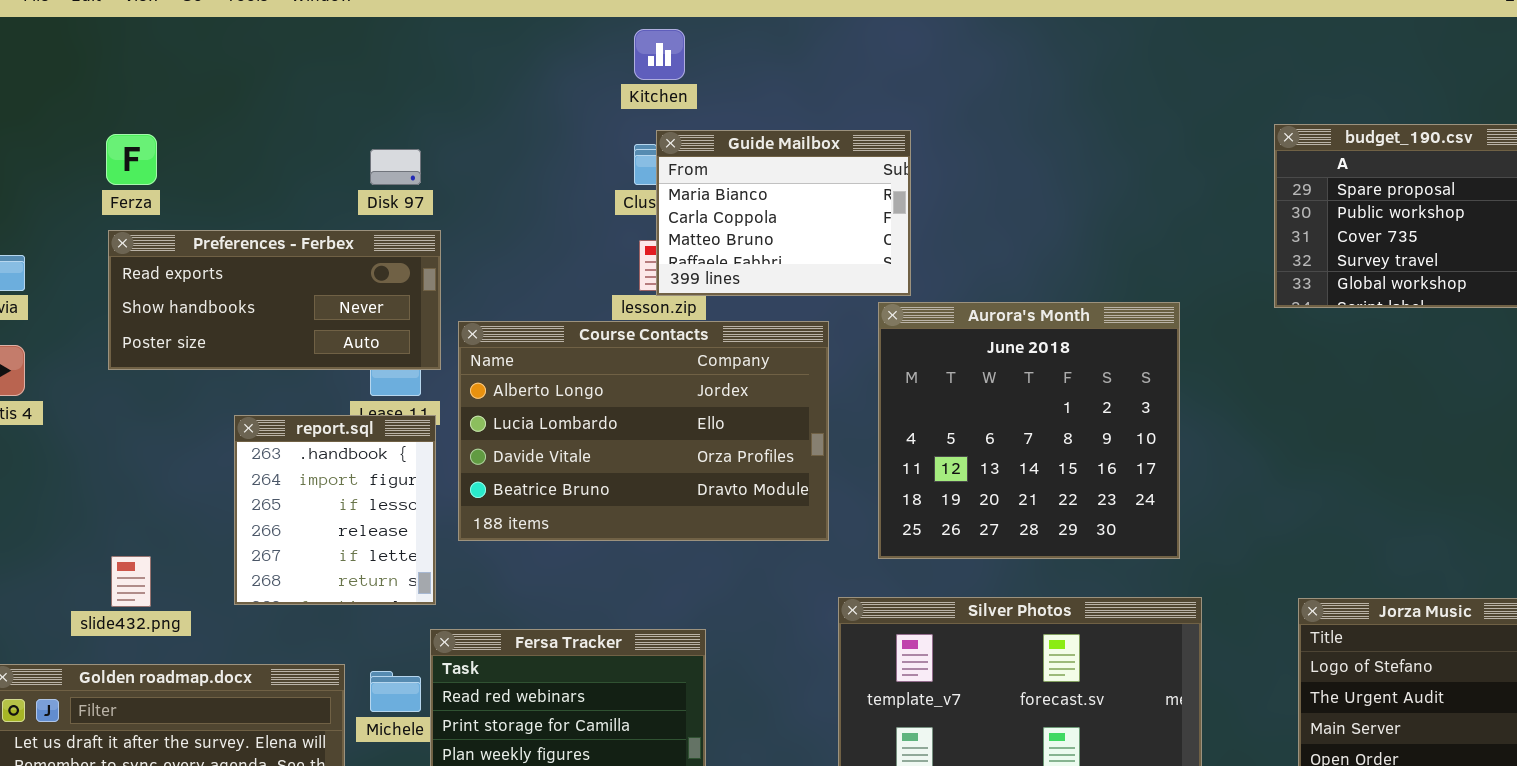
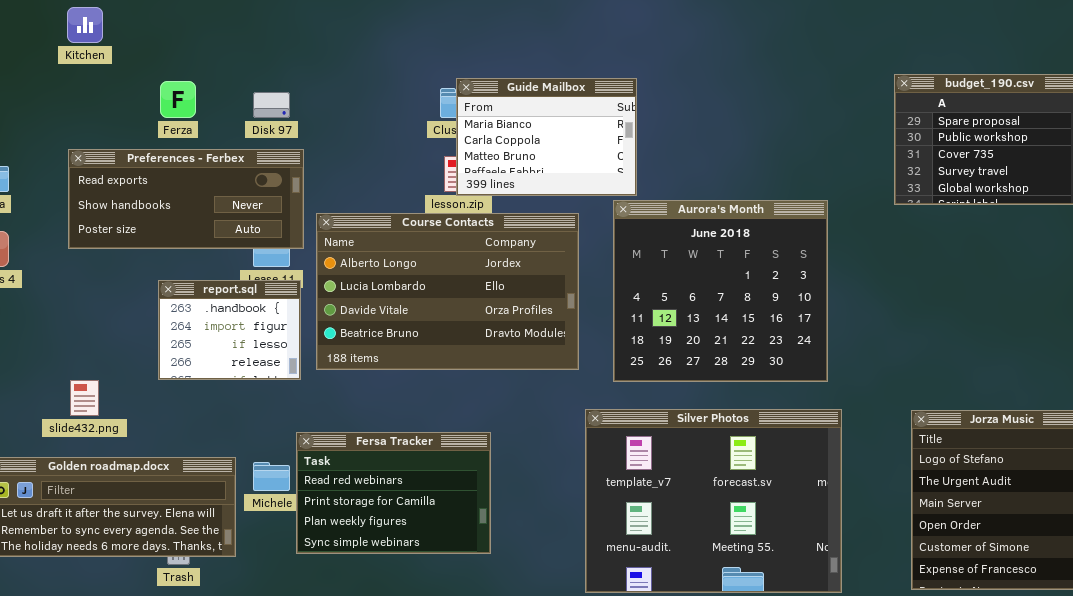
Kitchen: [634,29,685,80] -> [67,7,103,43], moved
Ferza: [106,134,157,185] -> [160,81,196,118], moved
report.sql: [234,415,436,605] -> [158,280,301,380], resized

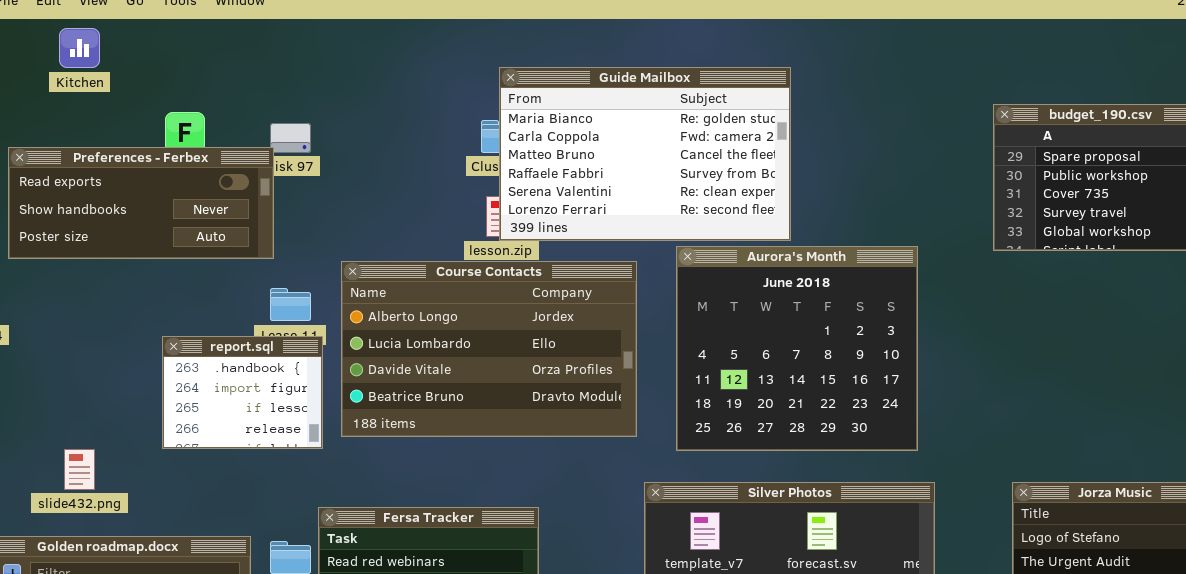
Guide Mailbox: [456,78,637,196] -> [499,67,791,241], resized
Preferences - Ferbex: [68,149,304,249] -> [8,147,274,259], moved

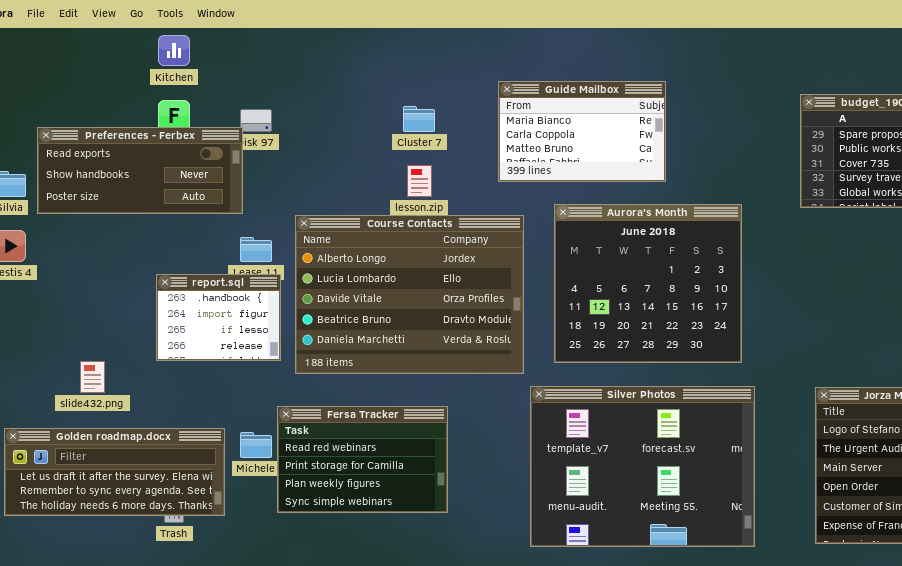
Kitchen: [59,28,100,68] -> [158,35,190,66], moved
Guide Mailbox: [499,67,791,241] -> [498,81,666,182], moved, resized
Course Contacts: [341,261,637,437] -> [295,215,524,374], resized

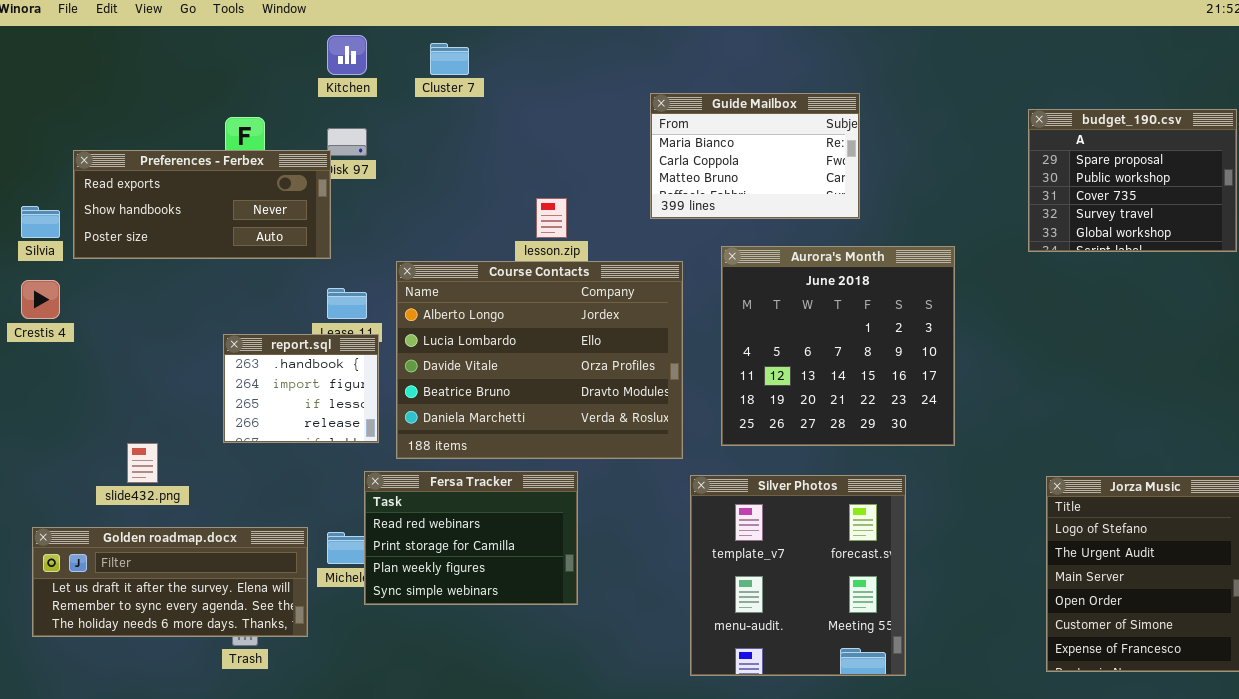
Kitchen: [158,35,190,66] -> [327,35,367,75], moved
Cluster 7: [403,106,435,132] -> [430,43,469,75], moved
Silver Photos: [530,386,755,547] -> [690,475,906,676], resized
Fersa Tracker: [277,406,448,513] -> [364,471,578,605], moved

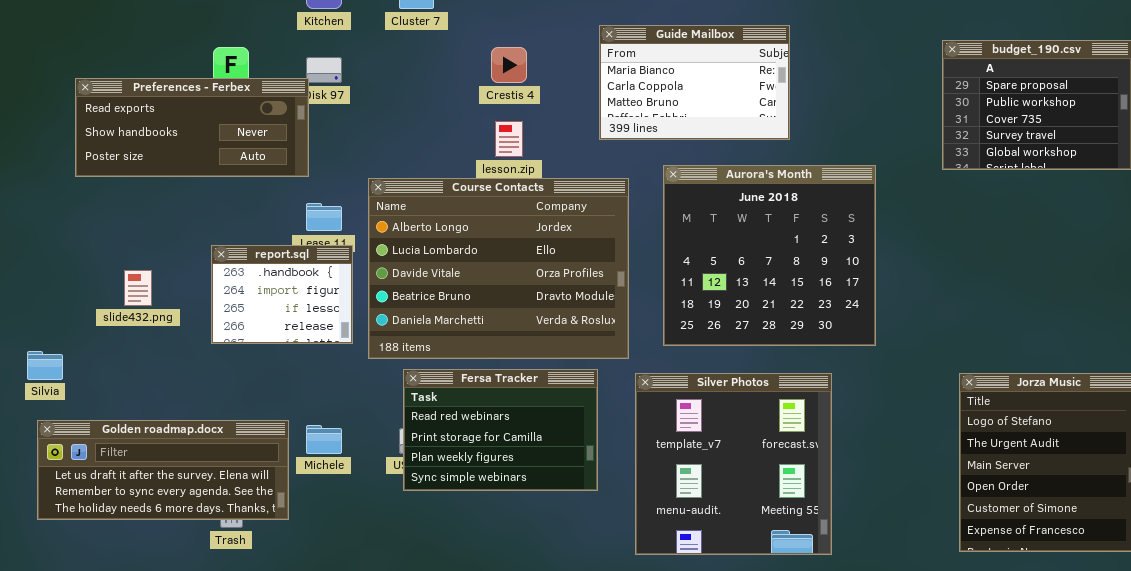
Silvia: [21,206,60,238] -> [27,351,63,380], moved
Crestis 4: [21,280,60,319] -> [491,47,527,83], moved
slide432.png: [127,443,158,483] -> [124,270,152,306], moved
Fersa Tracker: [364,471,578,605] -> [403,369,598,491], moved

